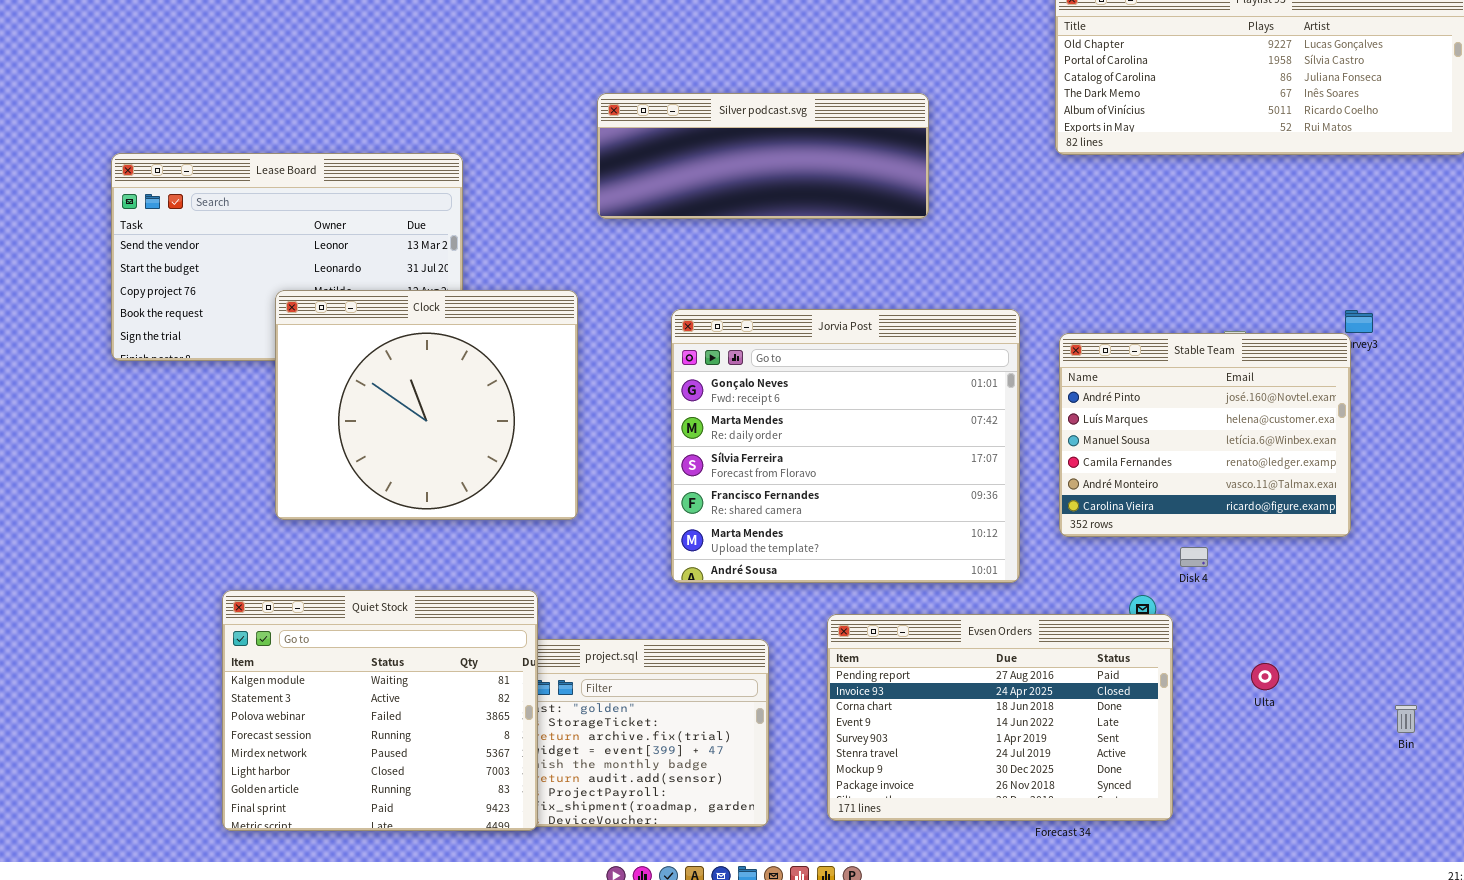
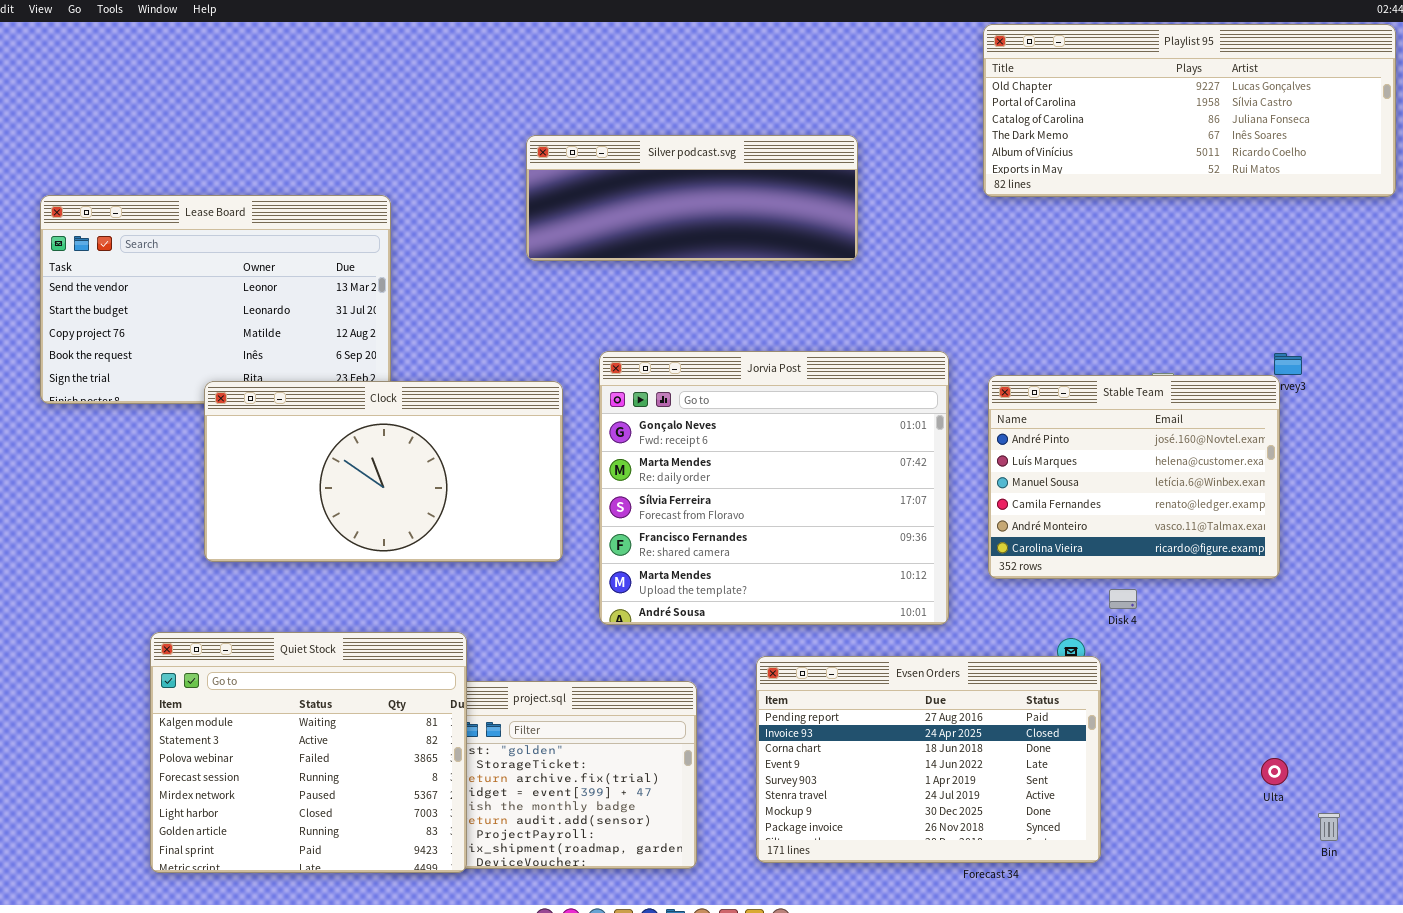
Clock: [275,290,578,520] -> [204,381,563,562], resized
Ulta: [1251,663,1279,690] -> [1261,758,1288,785], moved
Bin: [1395,705,1417,733] -> [1318,813,1340,841], moved

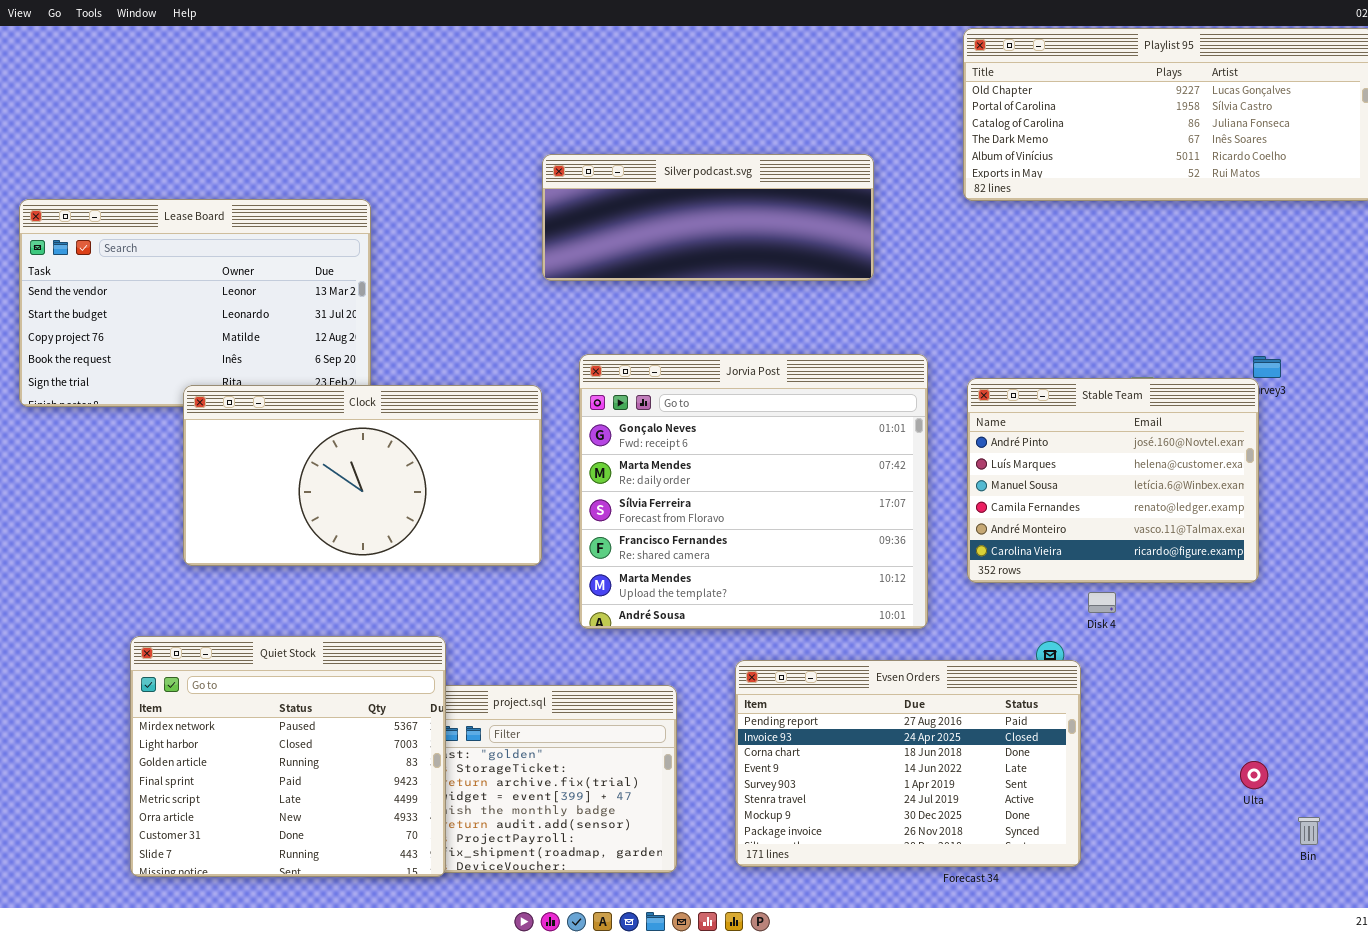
Silver podcast.svg: [526,135,858,261] -> [542,154,874,281], moved
Quiet Stock: [150,632,467,873] -> [130,636,446,877], scrolled down 4 rows

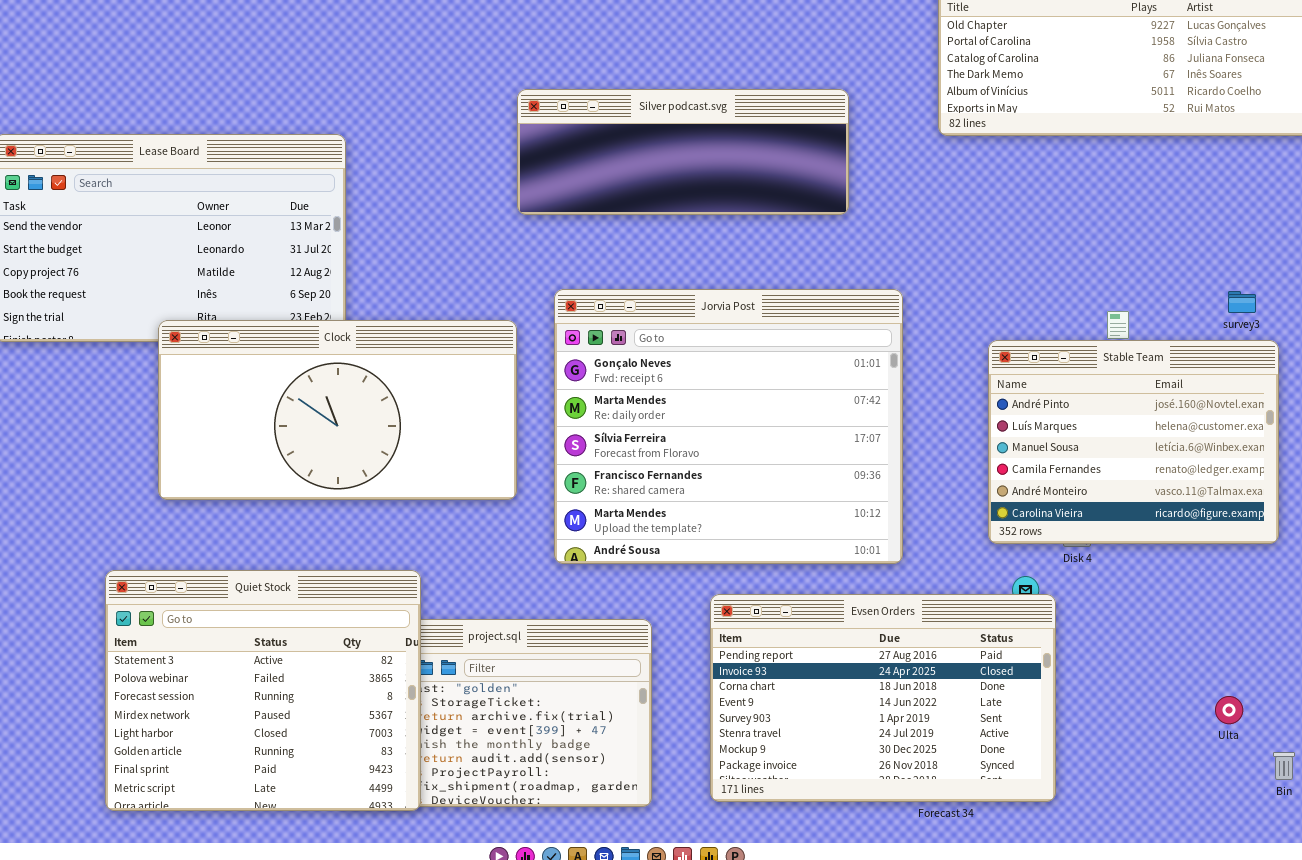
Stable Team: [967,378,1259,583] -> [988,340,1279,544], moved
Quiet Stock: [130,636,446,877] -> [105,570,421,811], scrolled up 3 rows

